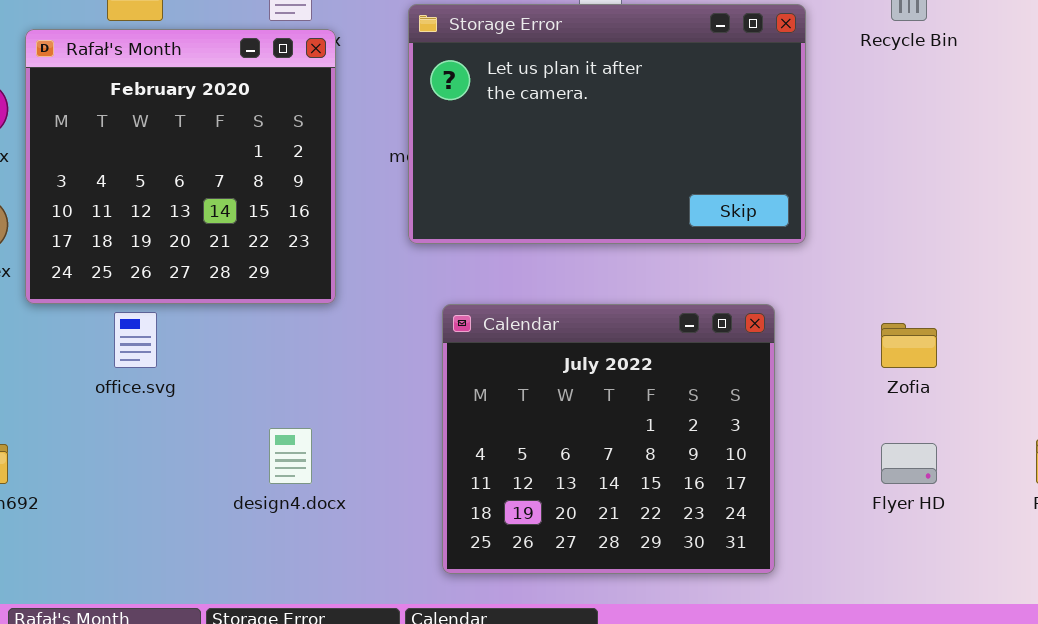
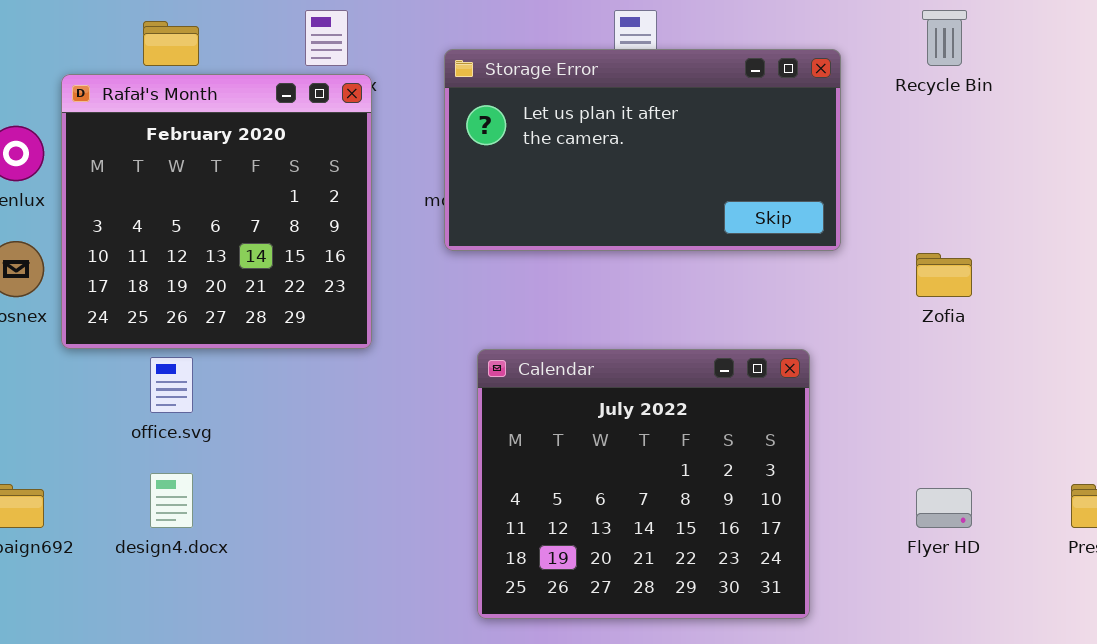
Storage Error: [408,4,806,244] -> [444,49,841,251], resized
Zofia: [881,323,937,368] -> [916,253,972,297], moved
design4.docx: [269,428,312,484] -> [150,473,193,528], moved

